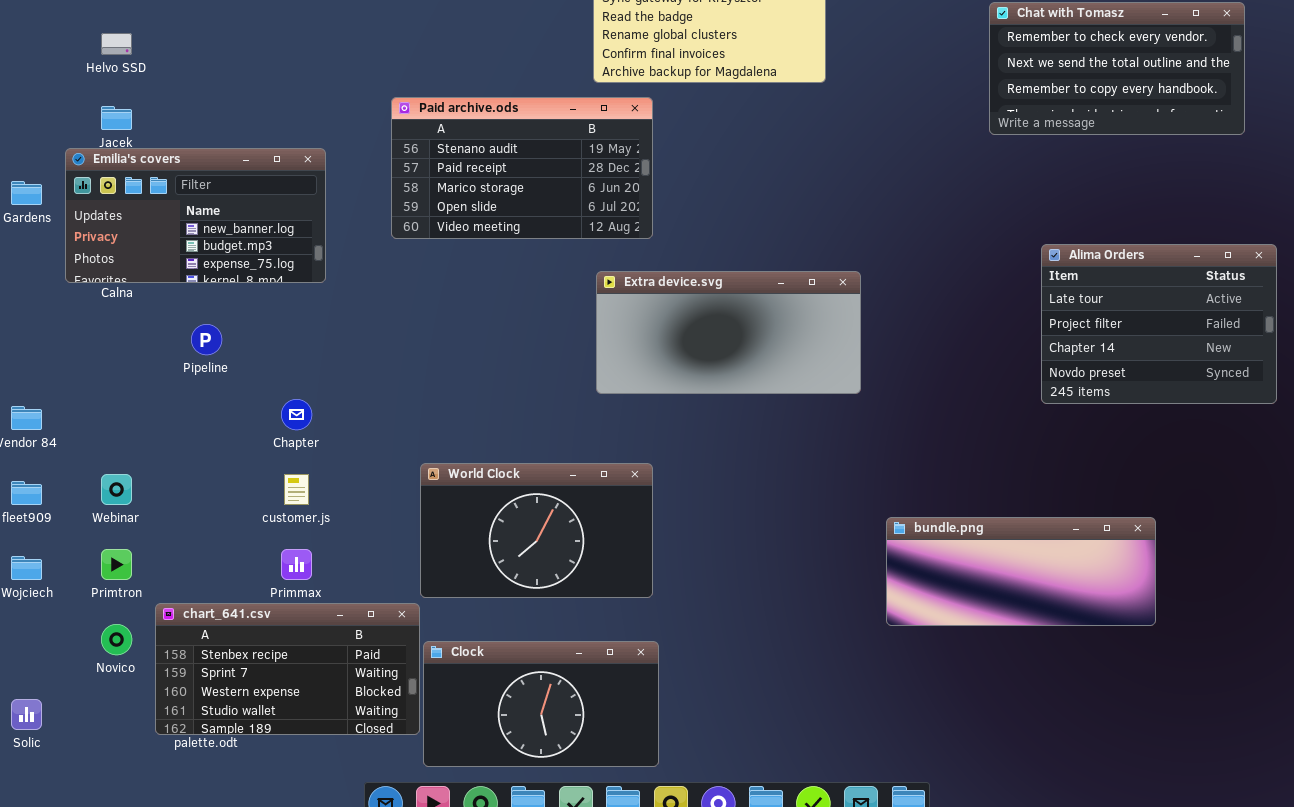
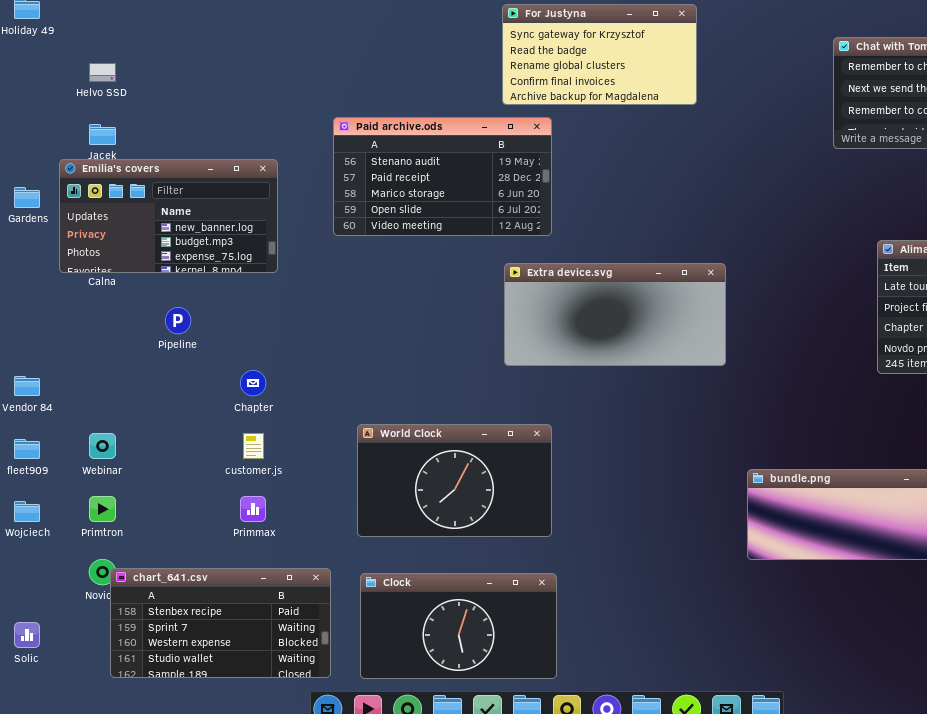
chart_641.csv: [155,603,420,735] -> [110,568,331,678], moved

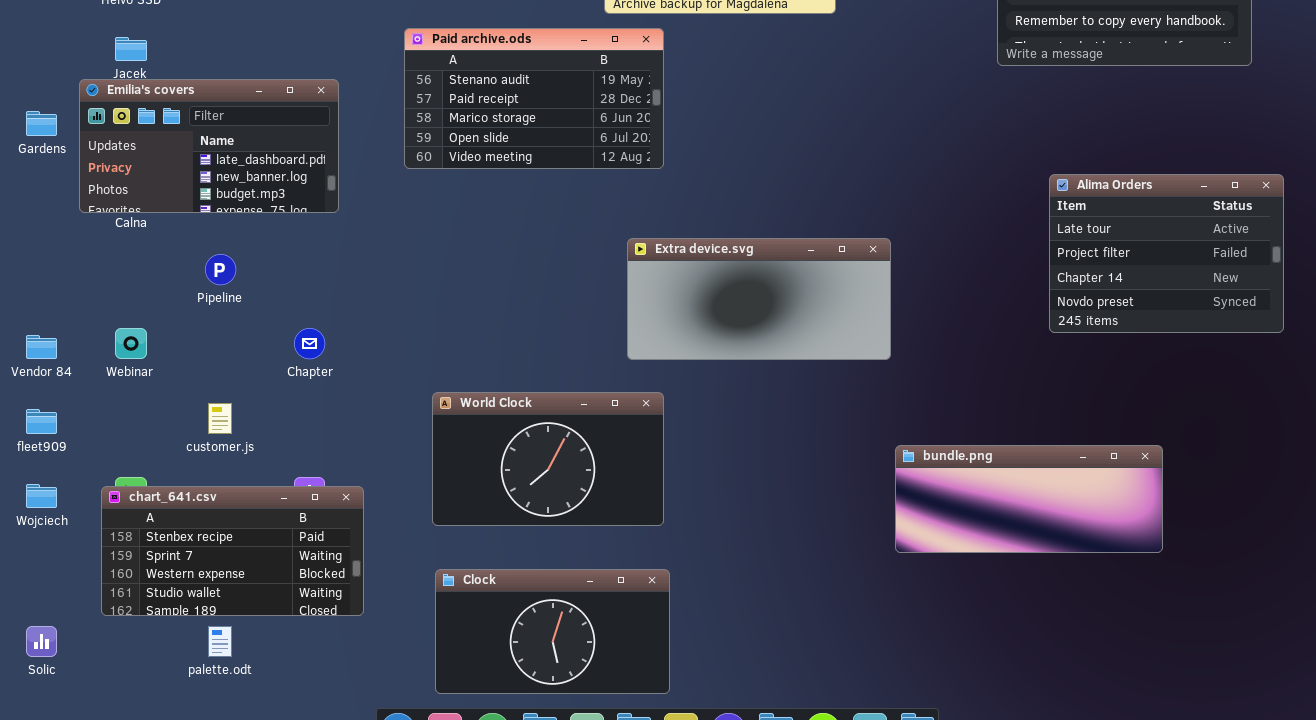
Emilia's covers: [59,159,278,273] -> [79,79,339,213], scrolled up 1 row
Extra device.svg: [504,263,726,366] -> [627,238,891,360], moved
Webinar: [89,433,116,459] -> [115,328,147,359], moved
customer.js: [243,433,264,459] -> [208,403,232,434], moved
chart_641.csv: [110,568,331,678] -> [101,486,364,616], moved

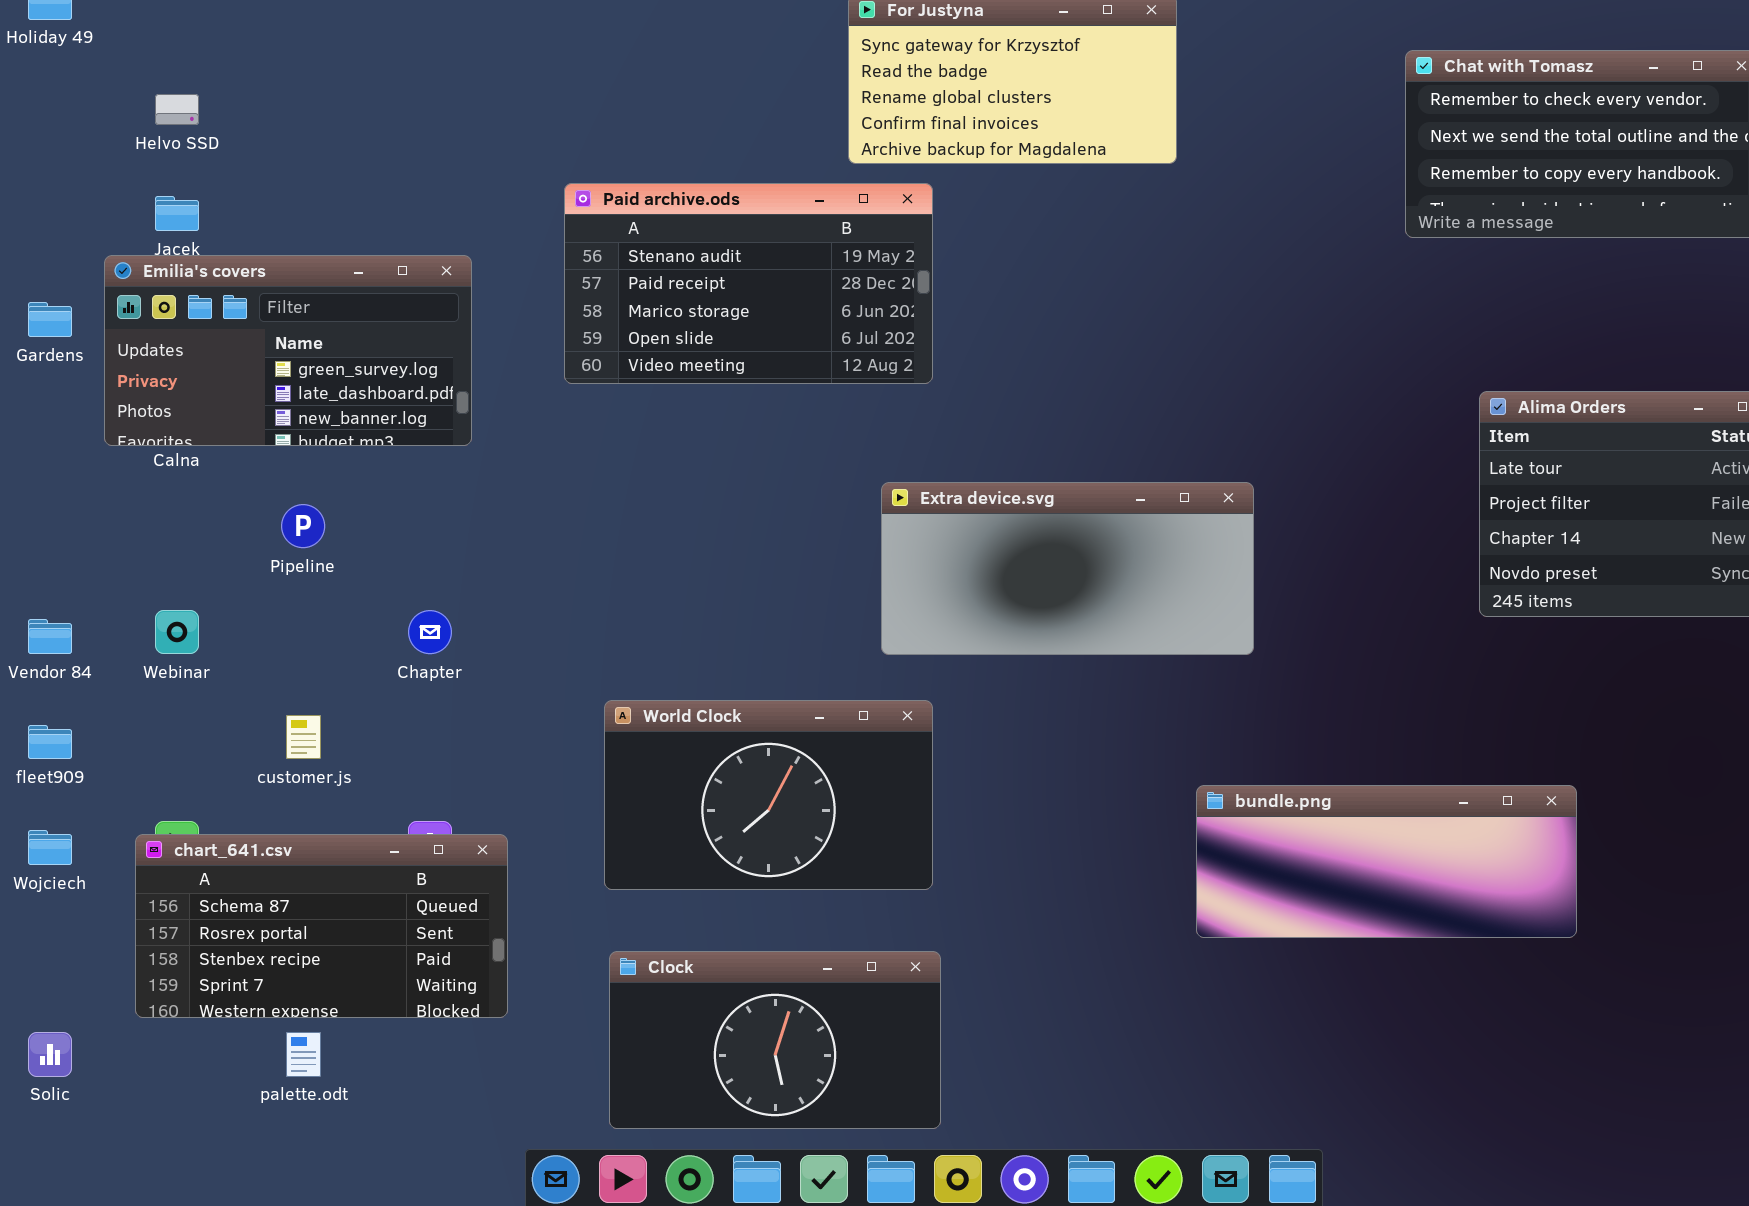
Emilia's covers: [79,79,339,213] -> [104,255,472,446], scrolled up 1 row
bundle.png: [895,445,1163,553] -> [1196,785,1577,938], moved
chart_641.csv: [101,486,364,616] -> [135,834,508,1018], scrolled up 2 rows

